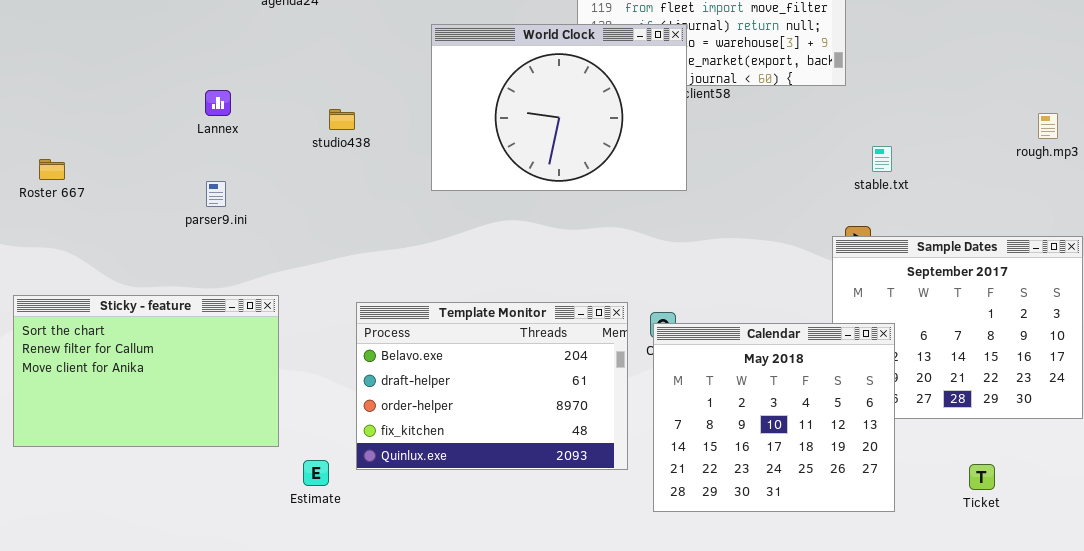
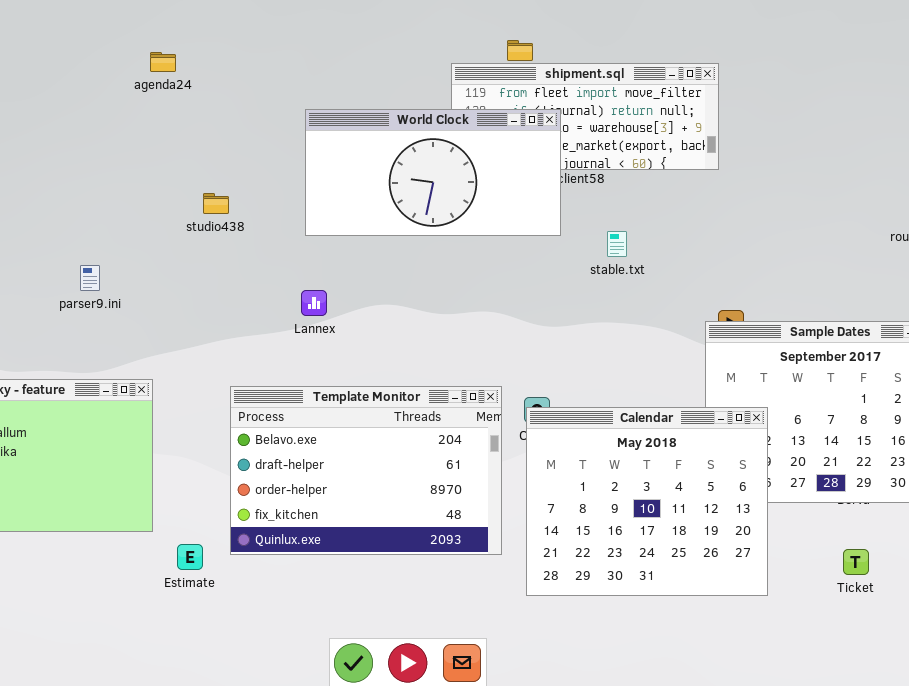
World Clock: [431,24,687,191] -> [305,109,561,236], resized
Lannex: [205,90,231,116] -> [301,290,327,316], moved
stable.txt: [872,146,892,172] -> [607,231,627,257], moved

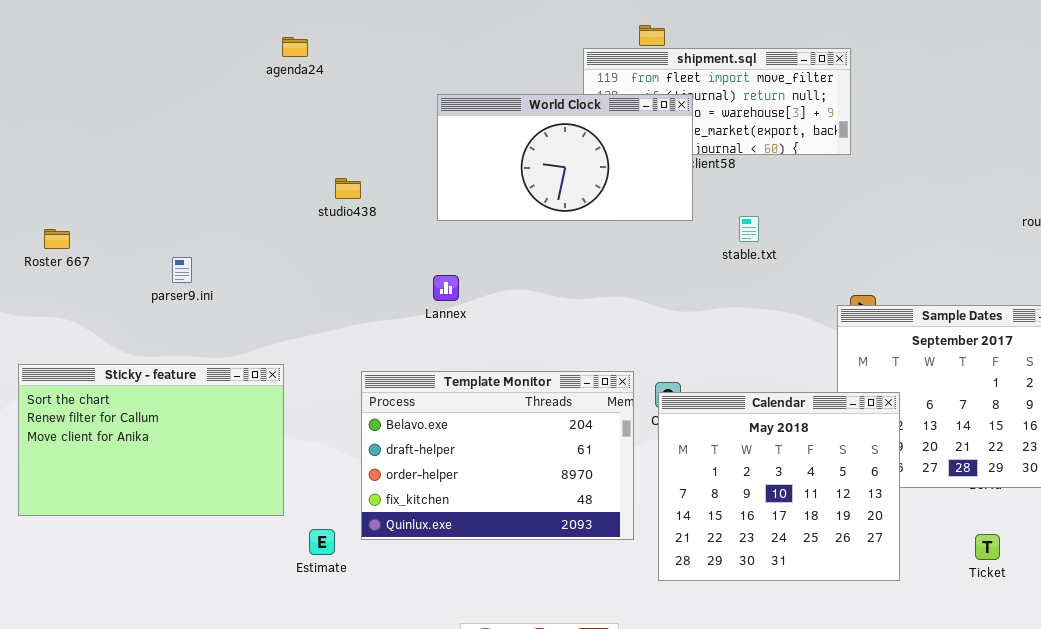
parser9.ini: [80,265,100,291] -> [172,257,192,283], moved

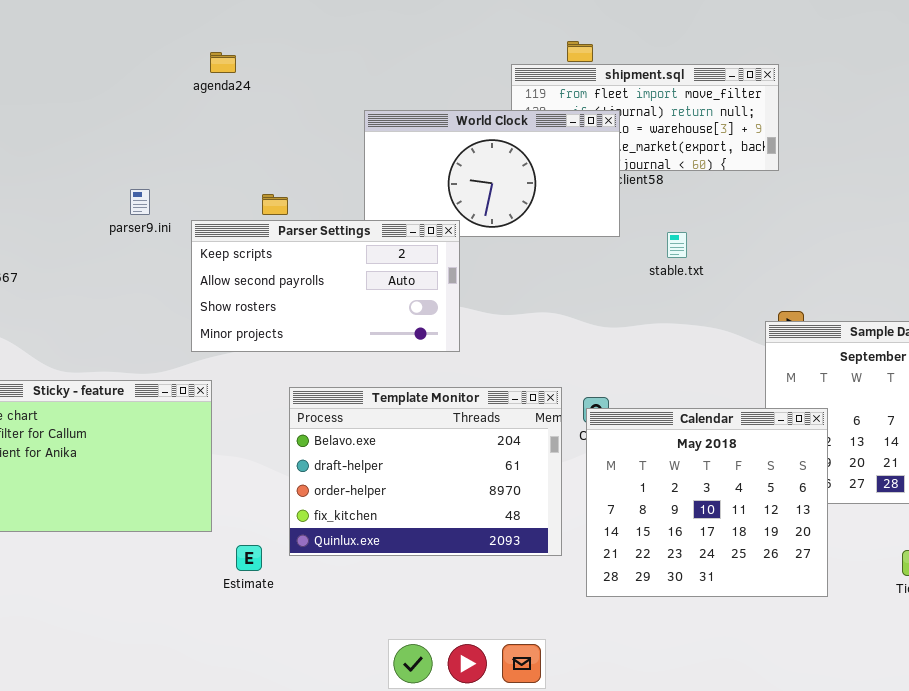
Parser Settings: none -> [191,220,460,352], opened
parser9.ini: [172,257,192,283] -> [130,189,150,215], moved

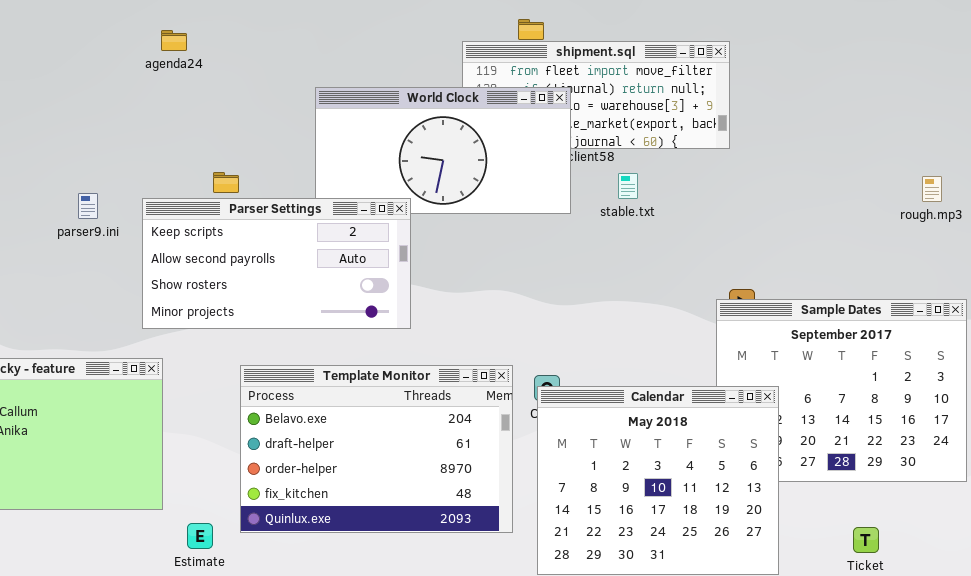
parser9.ini: [130,189,150,215] -> [78,193,98,219], moved
stable.txt: [667,232,687,258] -> [618,173,638,199], moved

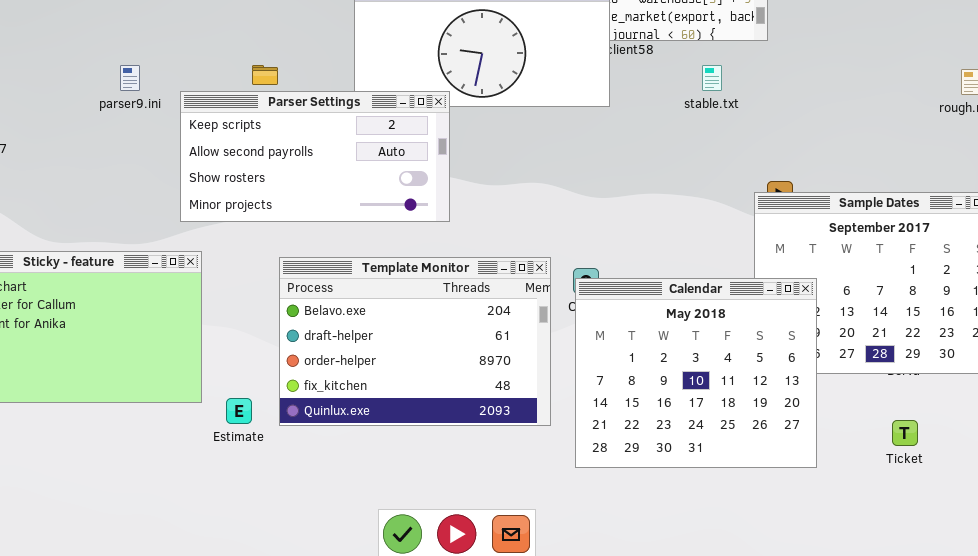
stable.txt: [618,173,638,199] -> [702,65,722,91], moved
parser9.ini: [78,193,98,219] -> [120,65,140,91], moved
Estimate: [187,523,213,549] -> [226,398,252,424], moved

